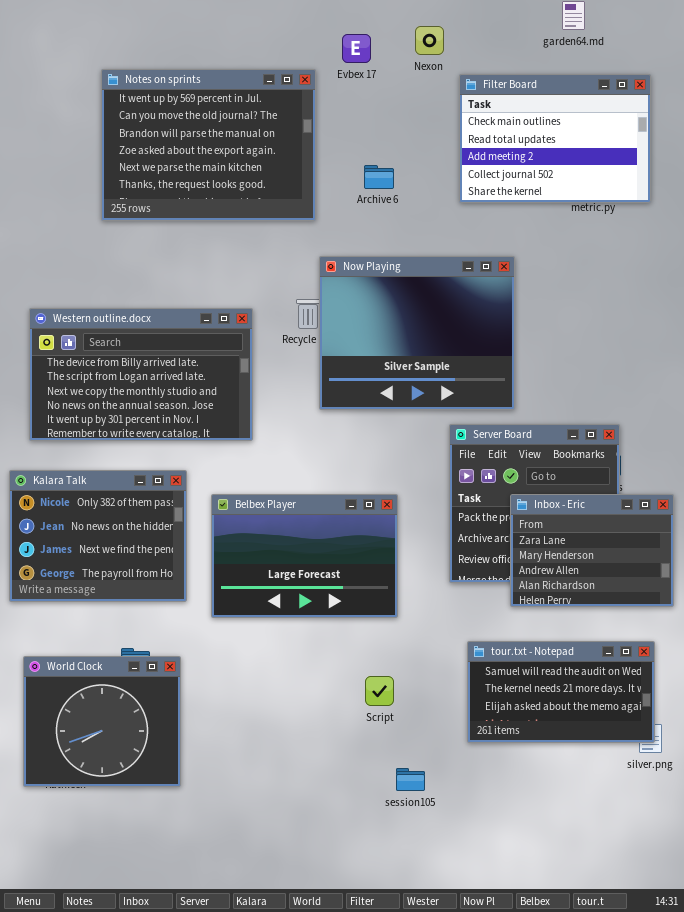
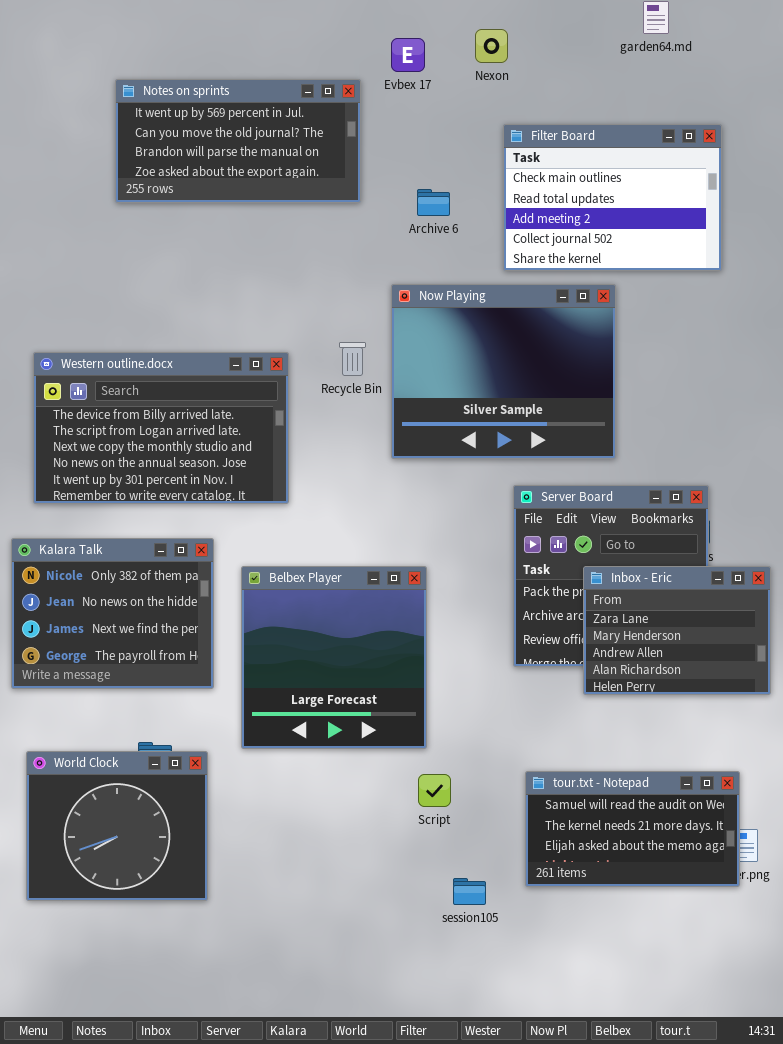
Notes on sprints: [101,69,316,221] -> [115,79,361,203], resized
Filter Board: [459,74,651,203] -> [503,124,722,271], moved
Now Playing: [319,256,515,410] -> [391,284,616,459], moved
Belbex Player: [211,494,398,618] -> [241,566,427,749], resized
tour.txt - Notepad: [467,641,655,743] -> [525,771,740,887], moved

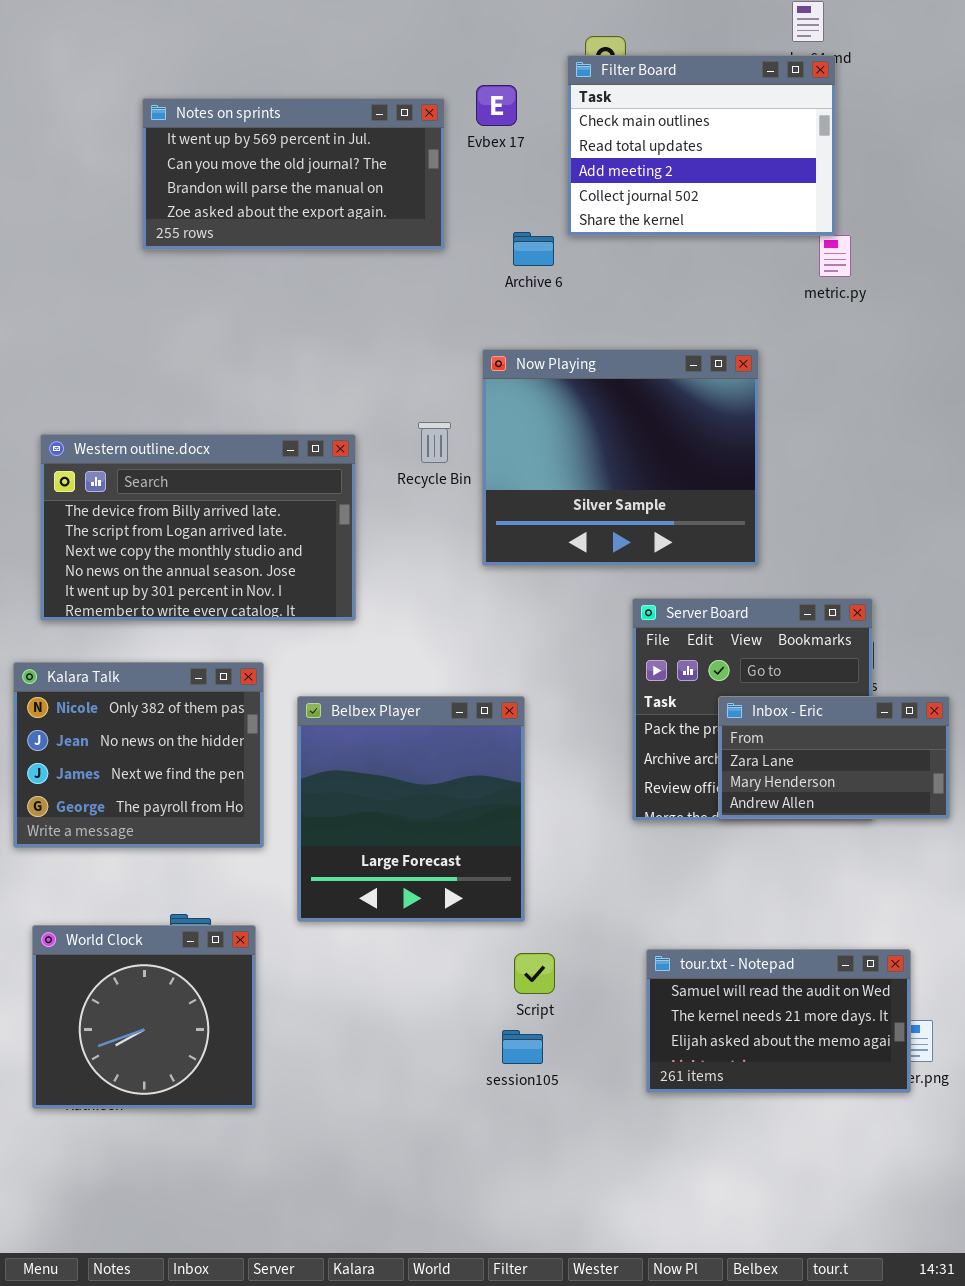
Evbex 17: [391,38,425,72] -> [476,85,517,126], moved
Filter Board: [503,124,722,271] -> [567,55,836,236], moved
Inbox - Eric: [583,566,771,695] -> [718,696,950,819], resized
session105: [453,878,486,905] -> [502,1030,543,1064], moved

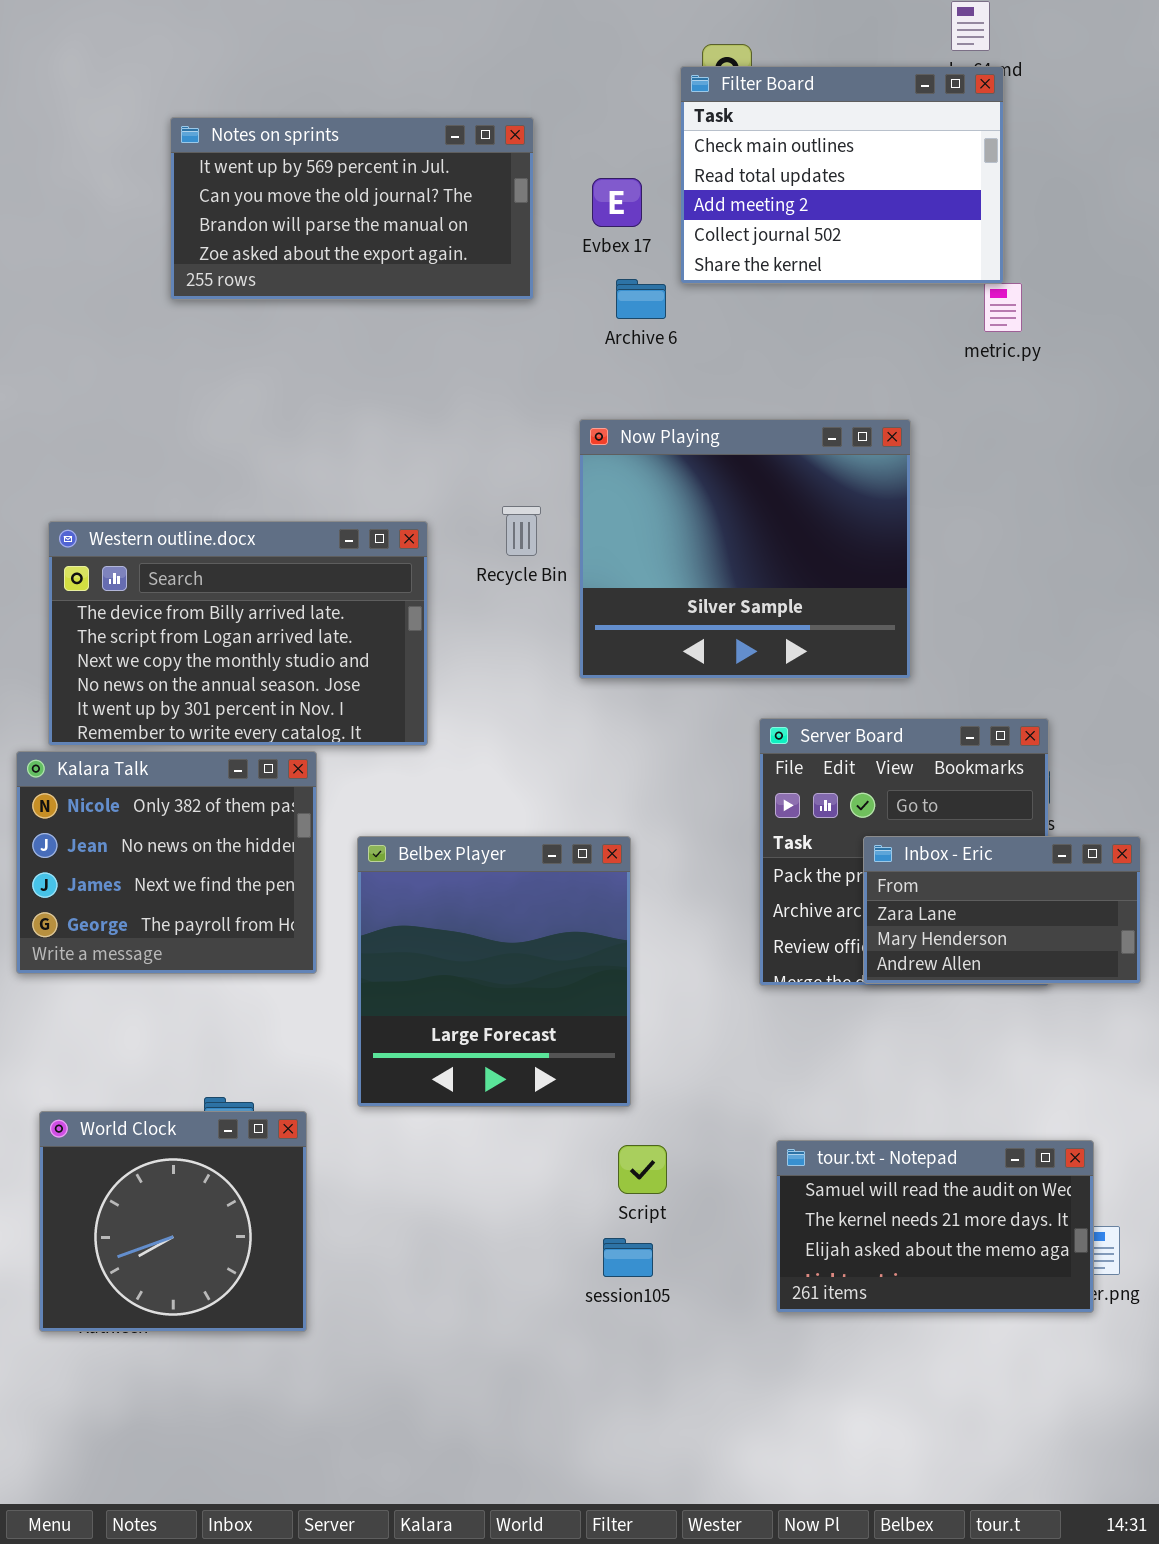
Evbex 17: [476,85,517,126] -> [592,178,642,227], moved
Kalara Talk: [13,662,264,848] -> [16,751,317,974], moved

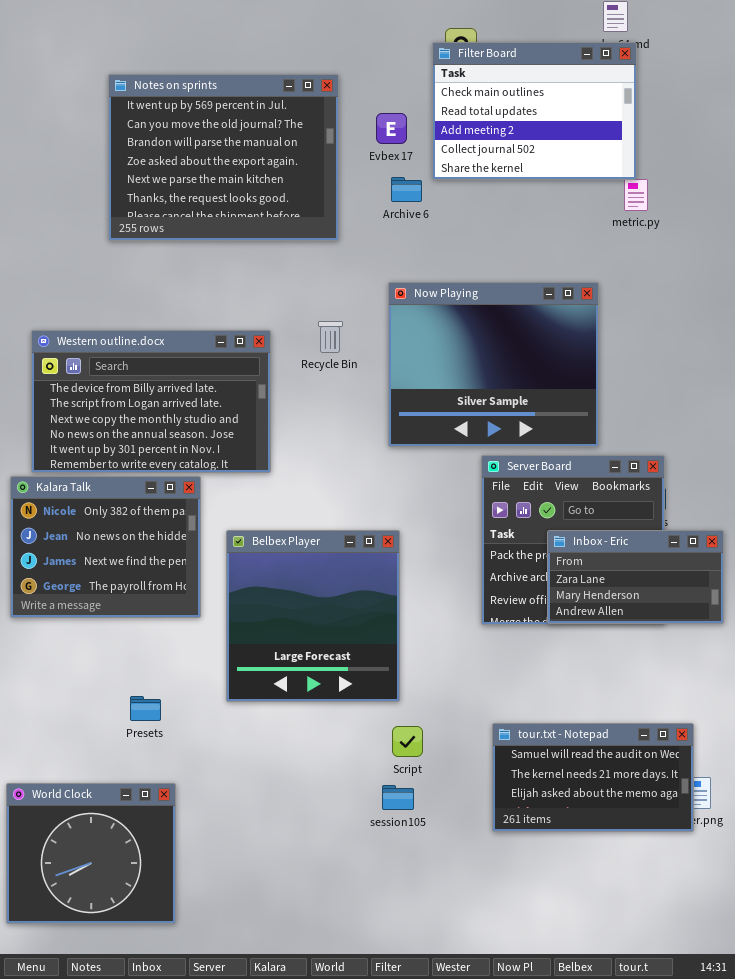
Notes on sprints: [170,117,534,300] -> [108,74,339,241], resized
Now Playing: [579,419,911,679] -> [388,282,599,447], moved
World Clock: [39,1111,307,1332] -> [6,783,176,924], moved

